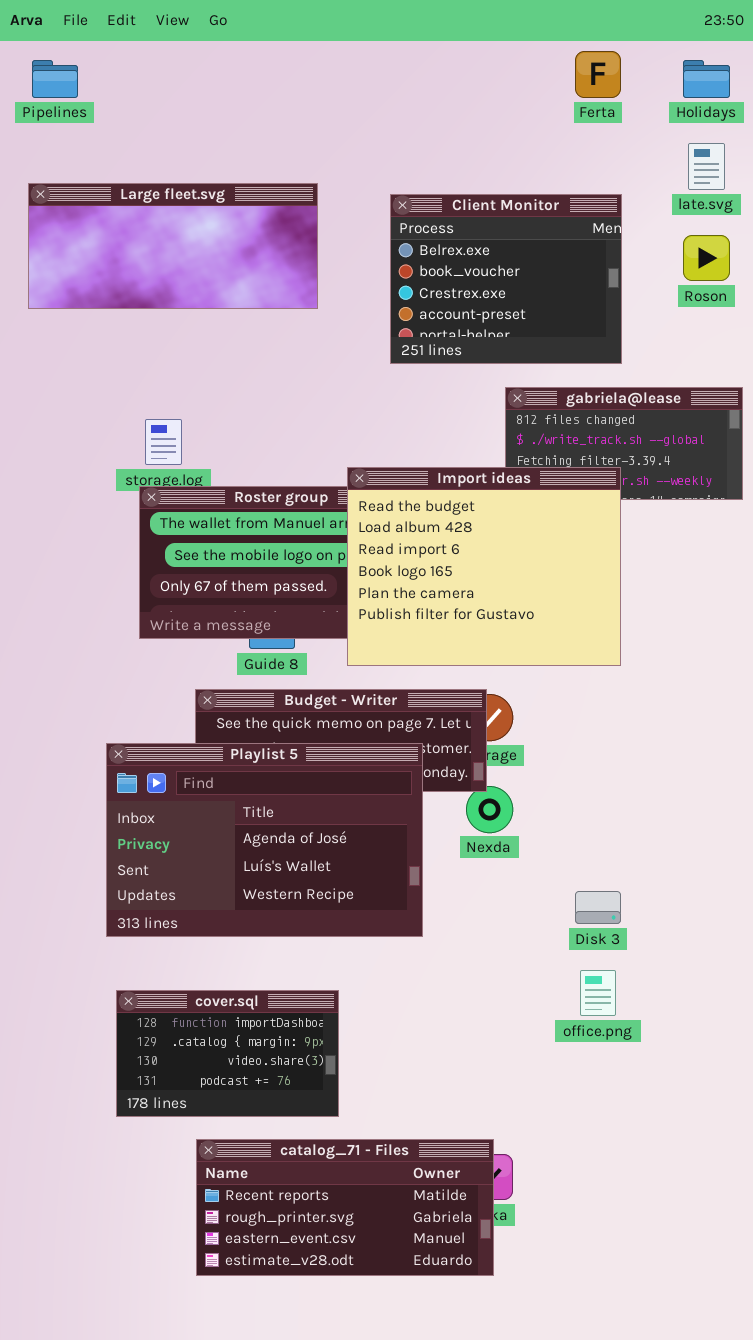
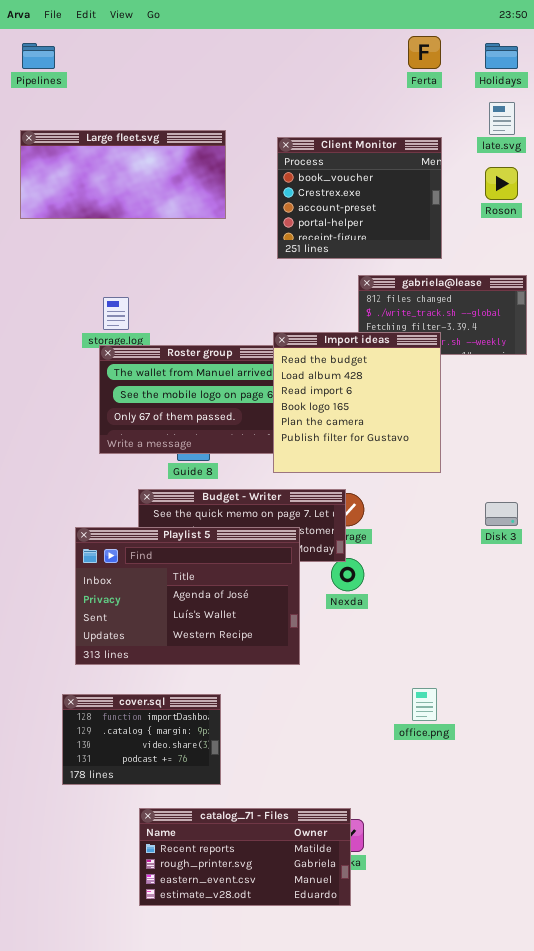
Client Monitor: [390,194,622,364] -> [277,137,442,259], scrolled down 1 row
Import ideas: [347,467,621,666] -> [273,332,441,473], resized
Disk 3: [575,891,621,924] -> [485,502,518,526], moved
cover.sql: [116,990,339,1117] -> [62,694,221,785], moved

